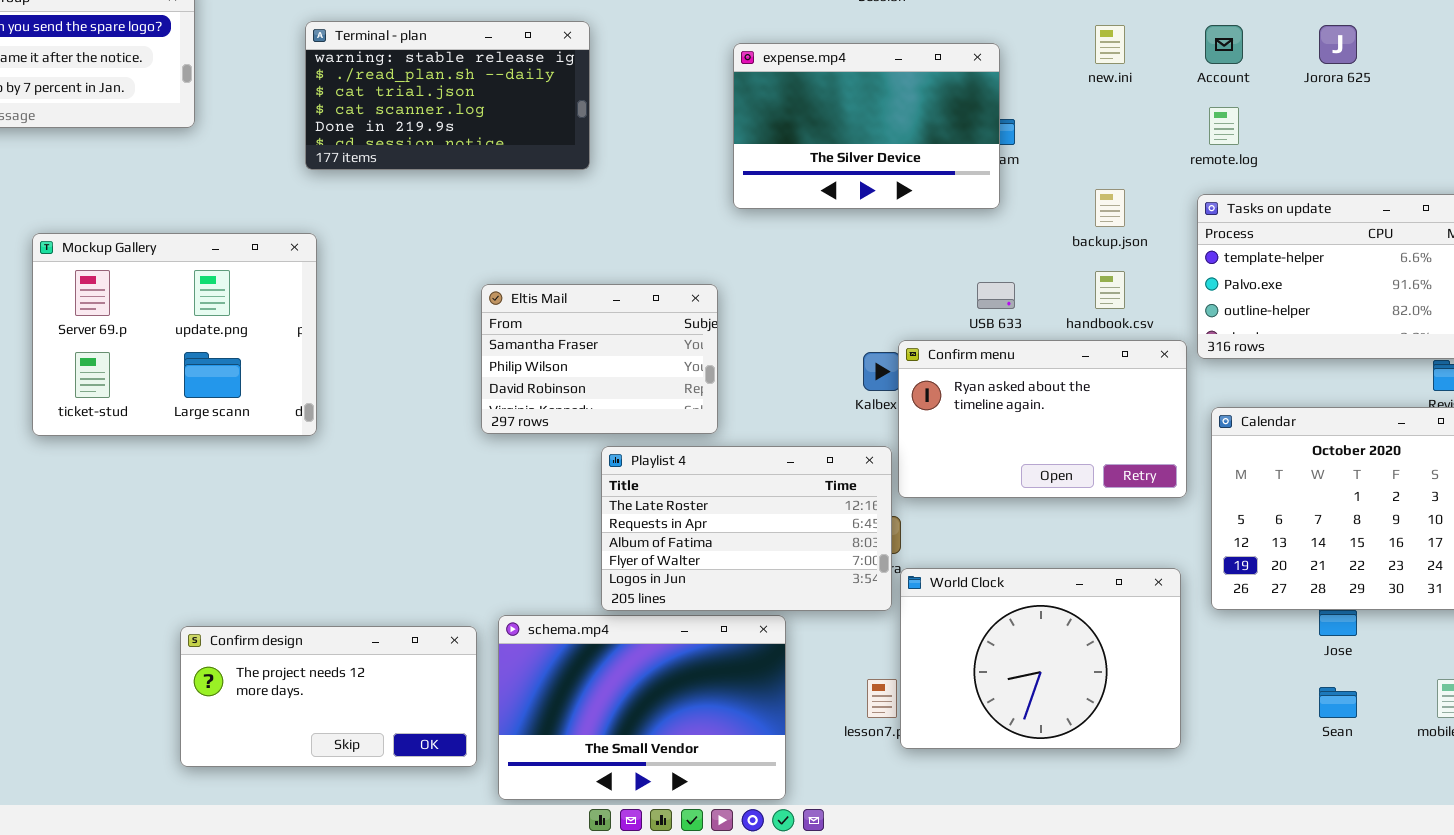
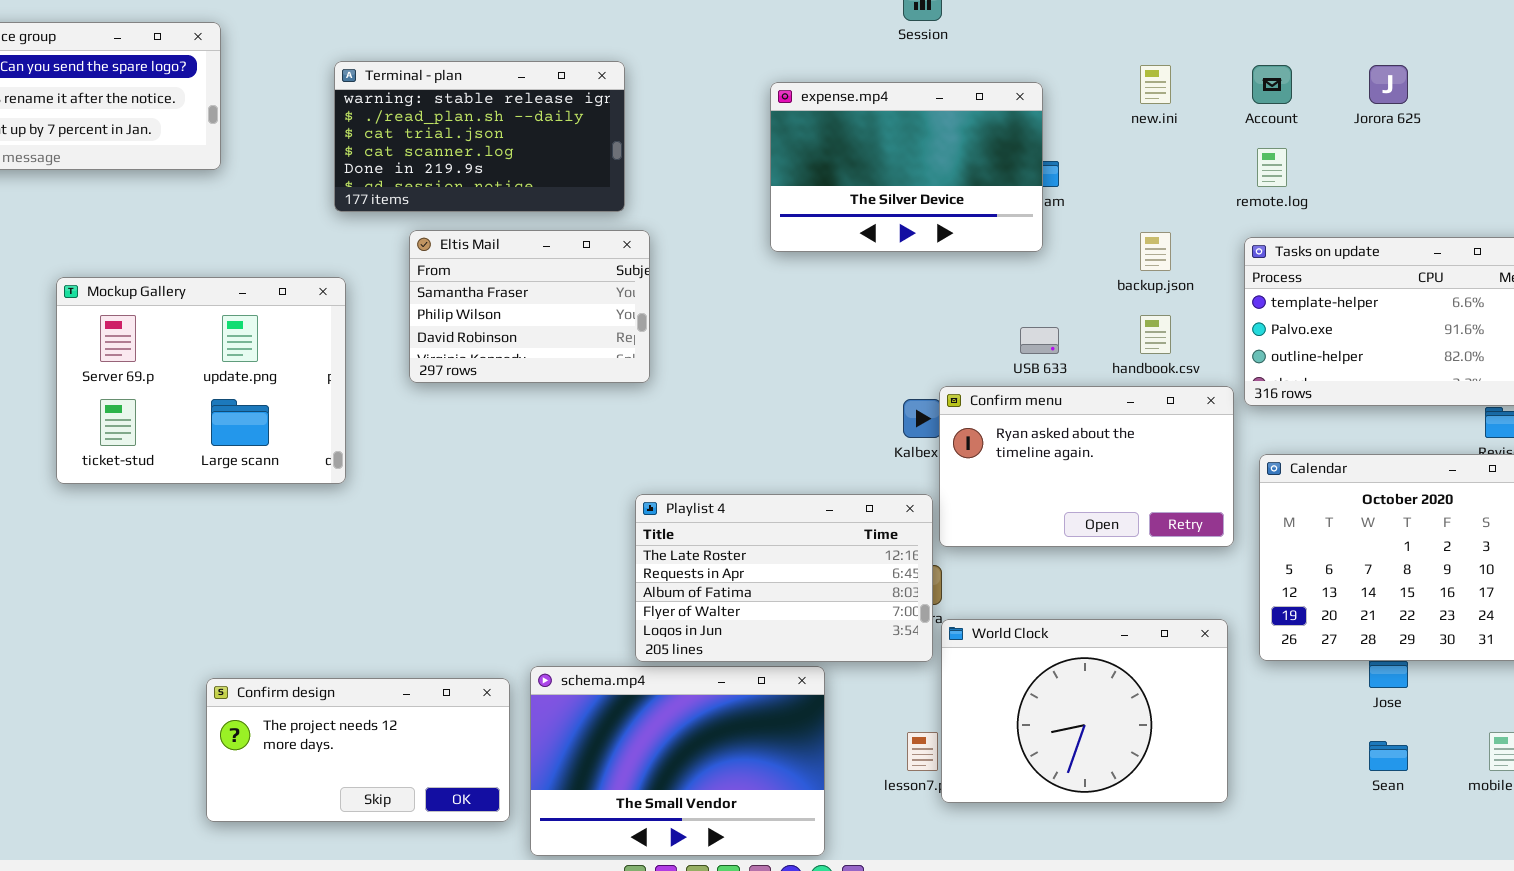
Eltis Mail: [481,284,718,434] -> [409,230,650,383], moved

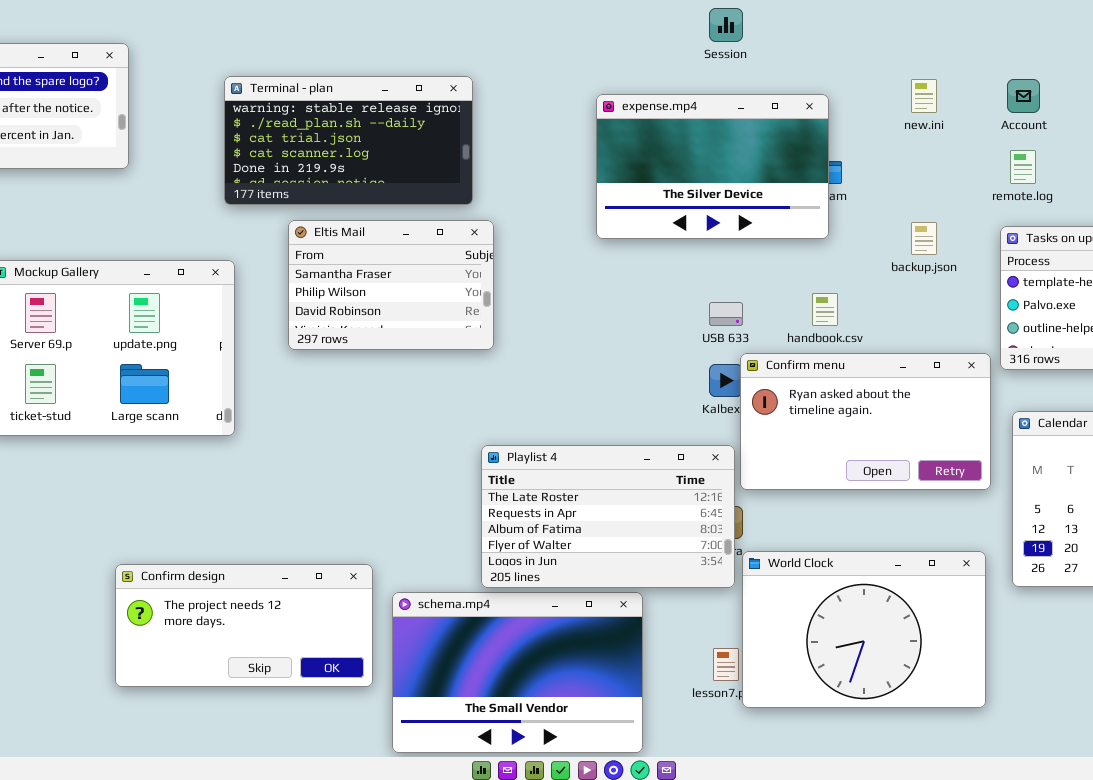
handbook.csv: [1140,315,1171,354] -> [812,293,838,326], moved
USB 633: [1020,327,1059,354] -> [709,302,743,326], moved
Confirm design: [206,678,510,822] -> [115,564,373,687], moved

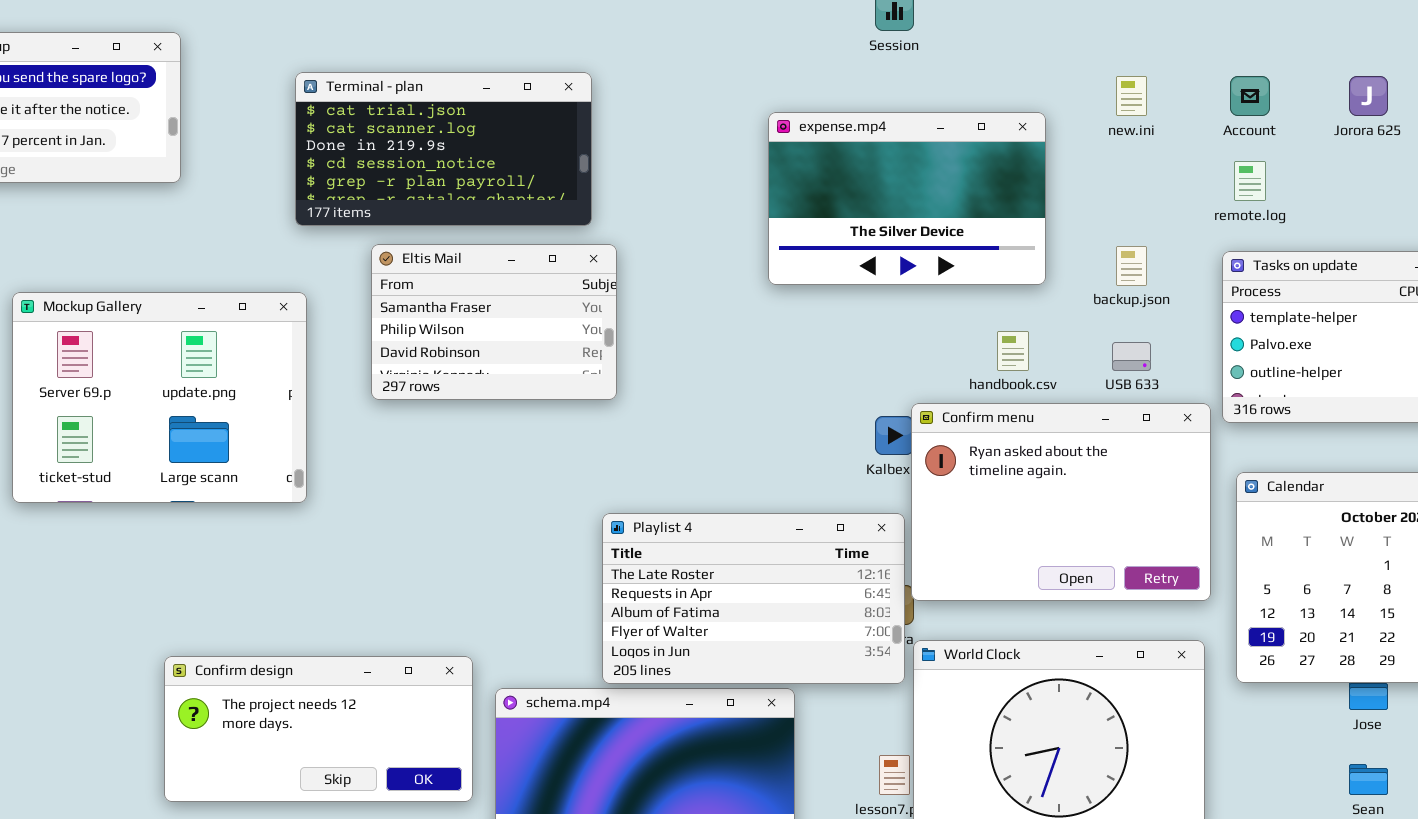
Terminal - plan: [224,76,473,205] -> [295,72,592,226], scrolled down 2 rows
expense.mp4: [596,94,829,239] -> [768,112,1046,285], moved
USB 633: [709,302,743,326] -> [1112,342,1151,371], moved
Confirm menu: [740,353,991,490] -> [911,403,1211,601], resized

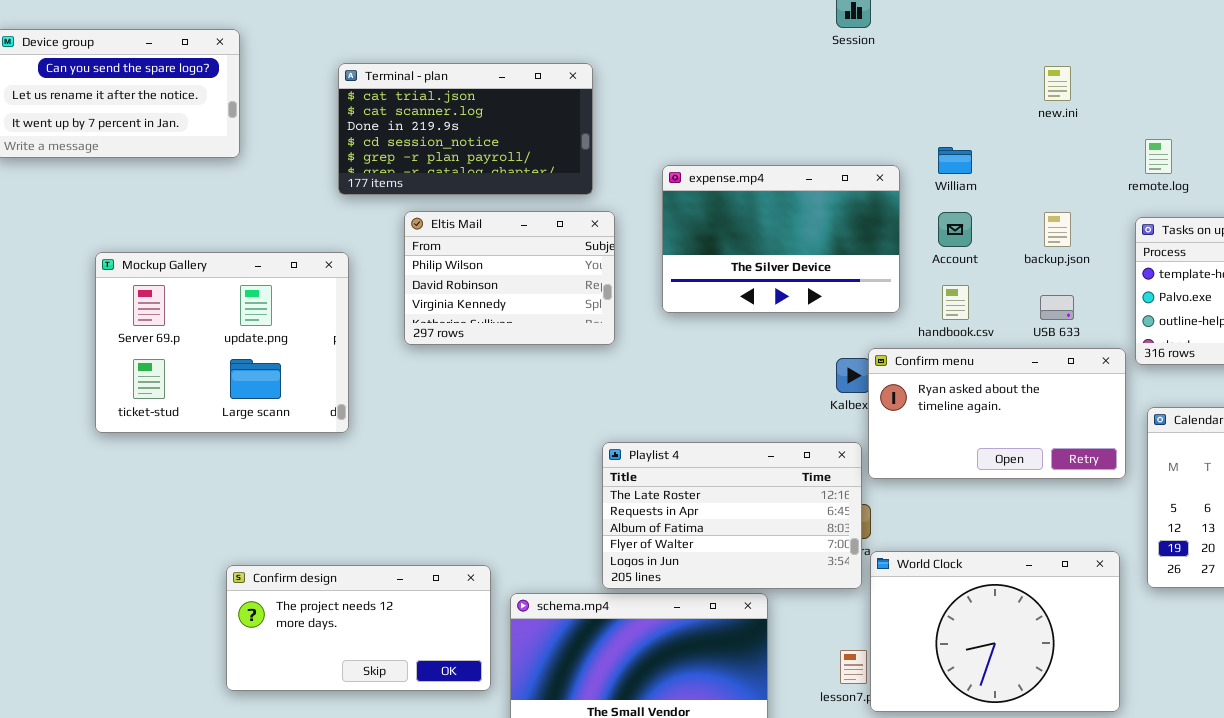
Account: [1230,76,1270,116] -> [938,212,972,247], moved
expense.mp4: [768,112,1046,285] -> [662,165,900,313], moved
Eltis Mail: [371,244,617,400] -> [404,211,615,345], scrolled down 1 row
Confirm menu: [911,403,1211,601] -> [868,348,1126,479], resized

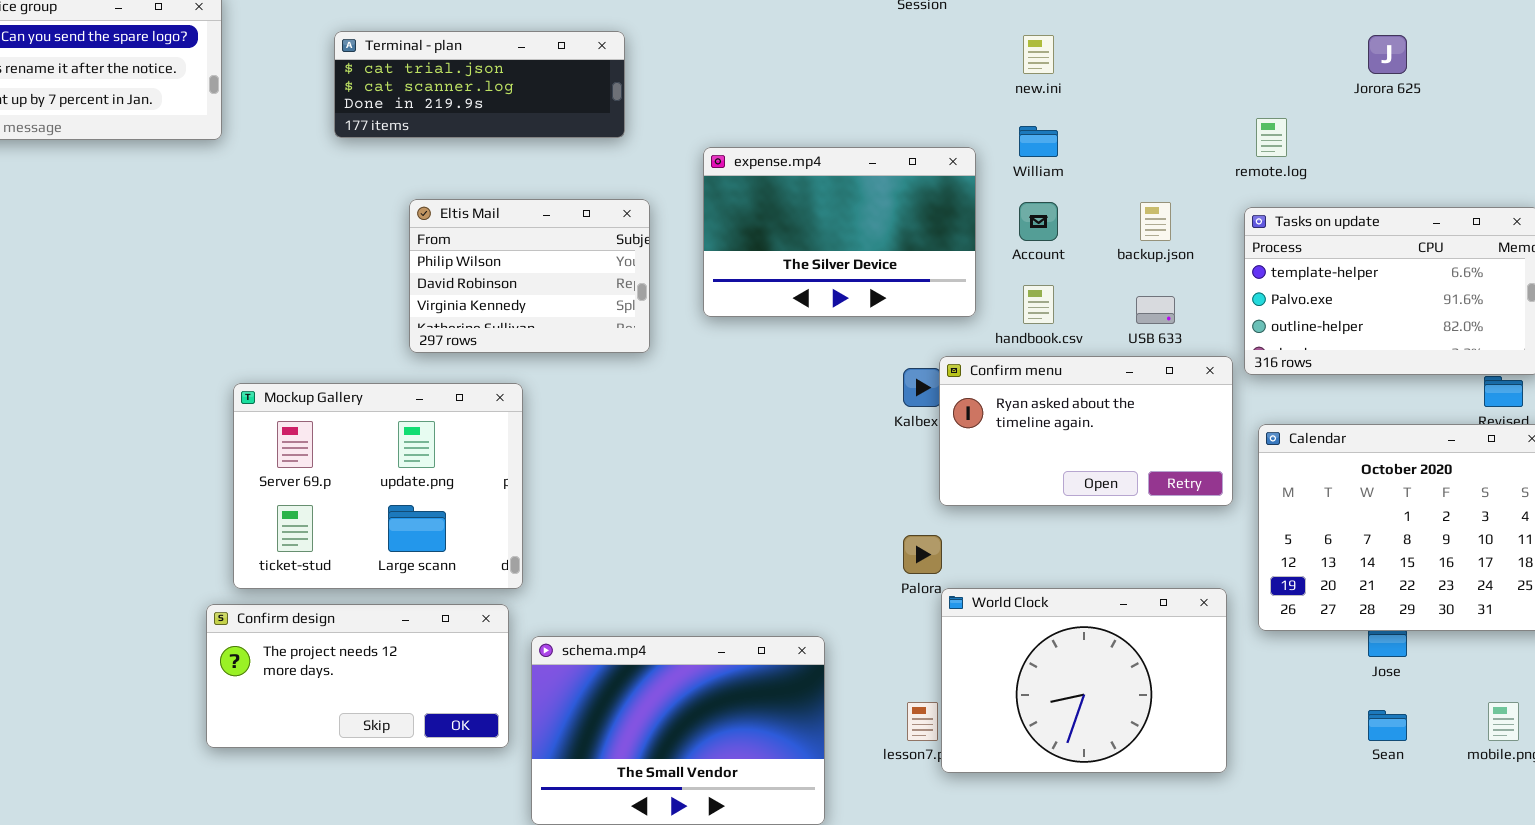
Terminal - plan: [338,63,593,195] -> [334,31,625,138], resized
new.ini: [1044,66,1071,101] -> [1023,35,1054,74], moved
Mockup Gallery: [95,252,349,433] -> [233,383,523,589], moved
Playlist 4: [602,442,862,589] -> none, closed

